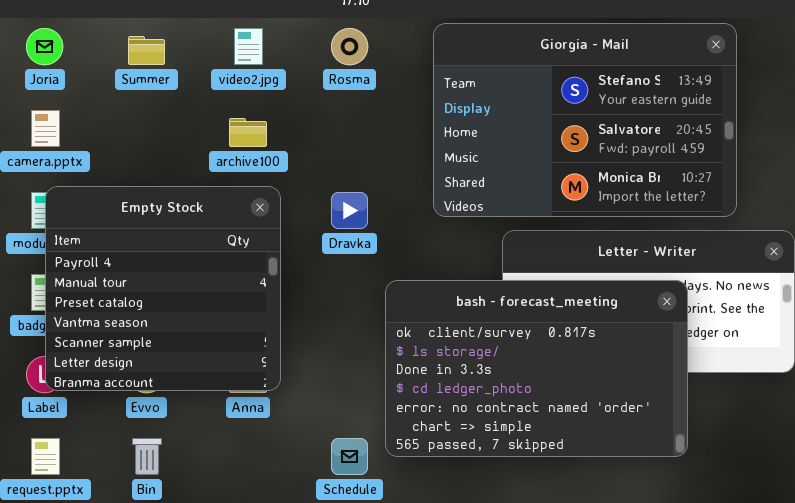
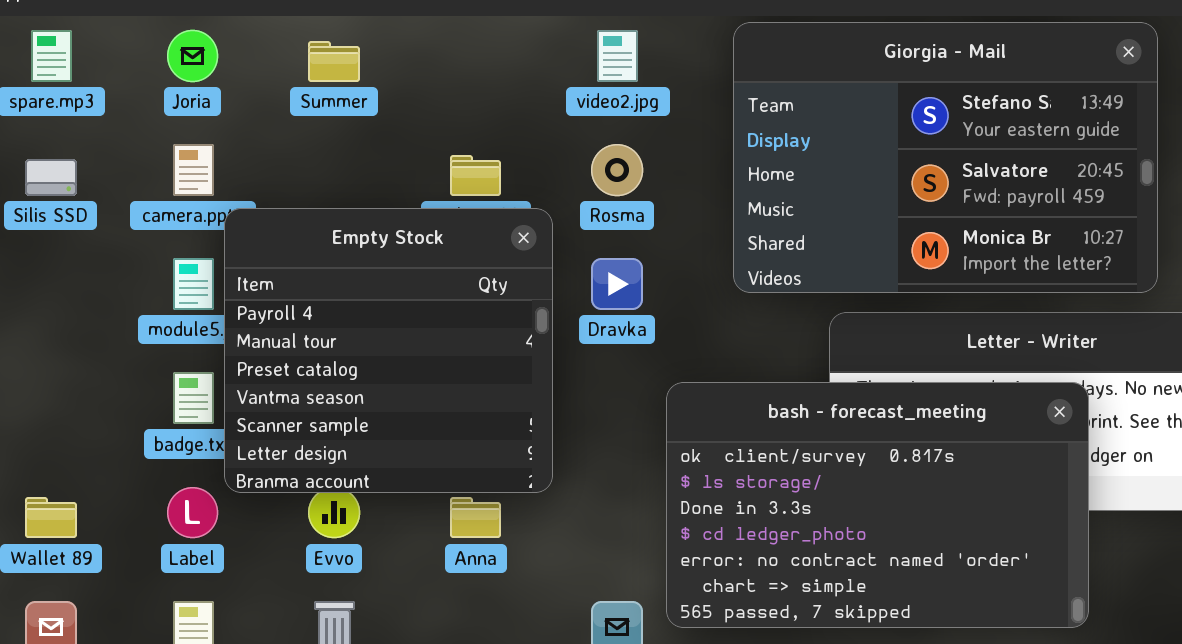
video2.jpg: [234,28,263,65] -> [597,30,638,82], moved
Rosma: [331,28,368,65] -> [591,144,643,196], moved
Empty Stock: [45,186,281,391] -> [224,208,553,493], moved

